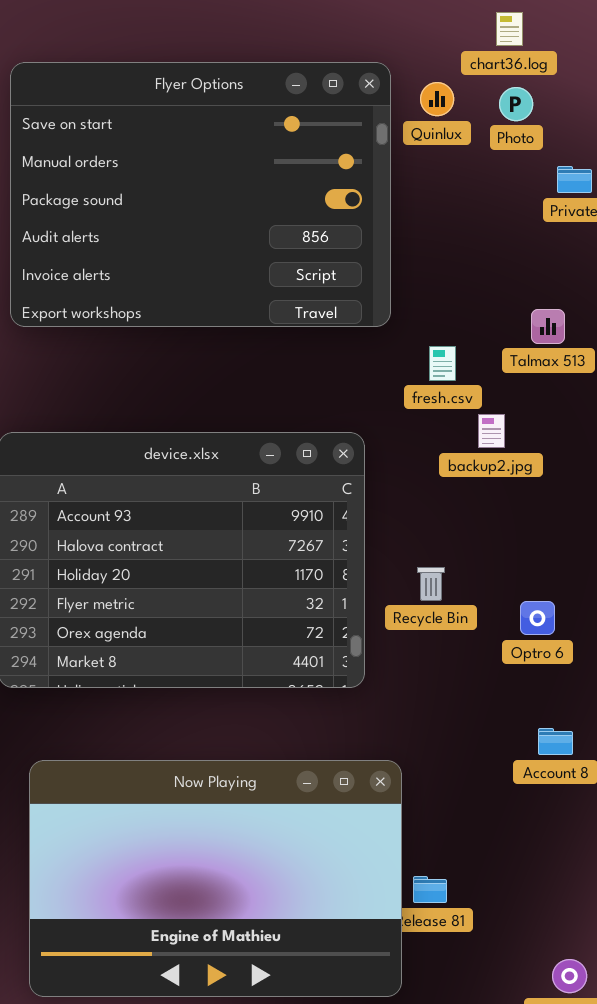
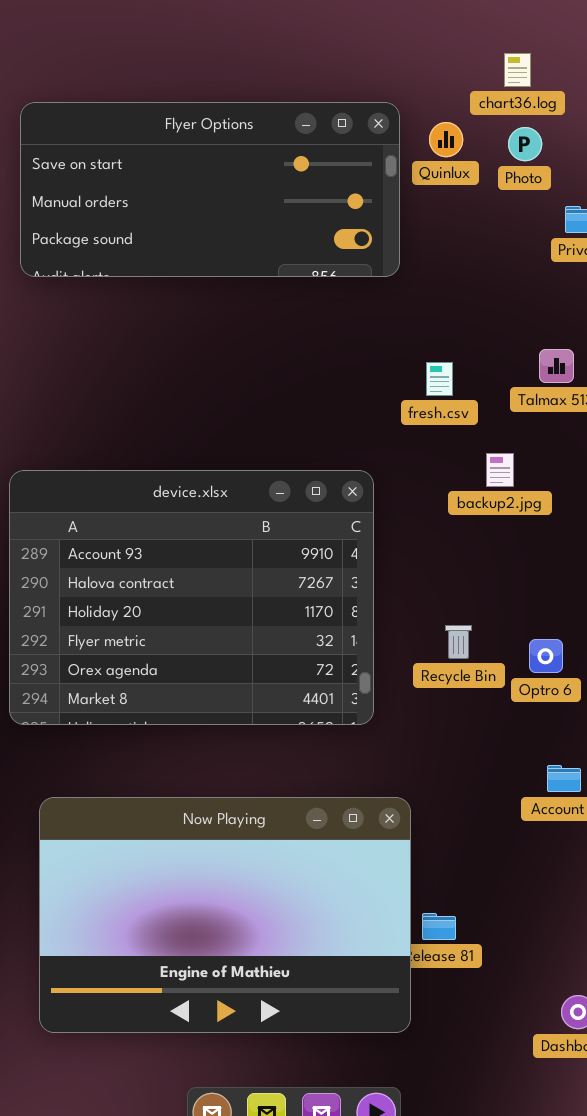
Flyer Options: [10,62,391,327] -> [20,102,400,277], resized
fresh.csv: [429,346,456,381] -> [426,362,453,396], moved
Recycle Bin: [417,567,445,601] -> [445,625,472,659], moved

